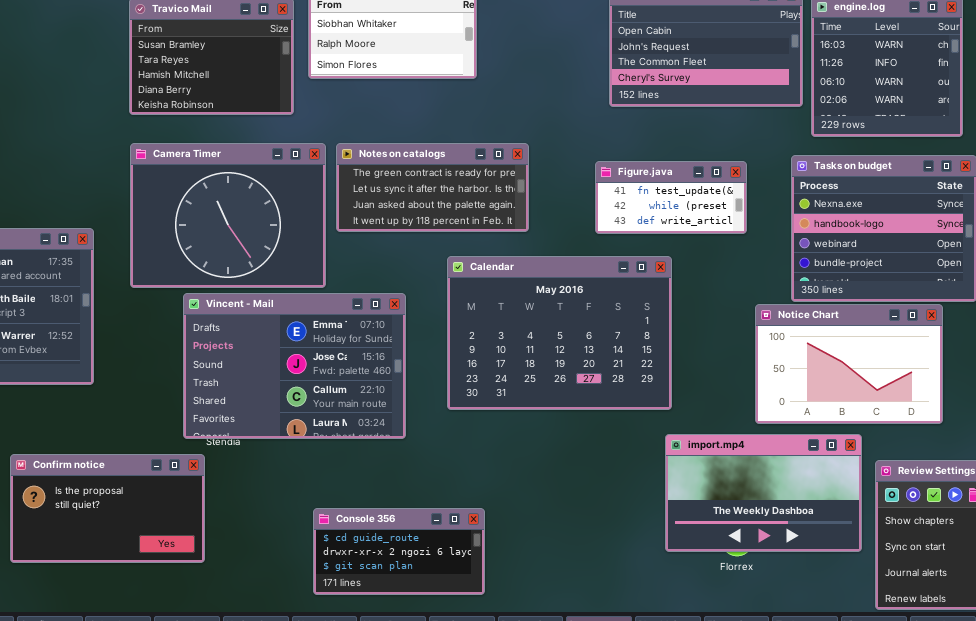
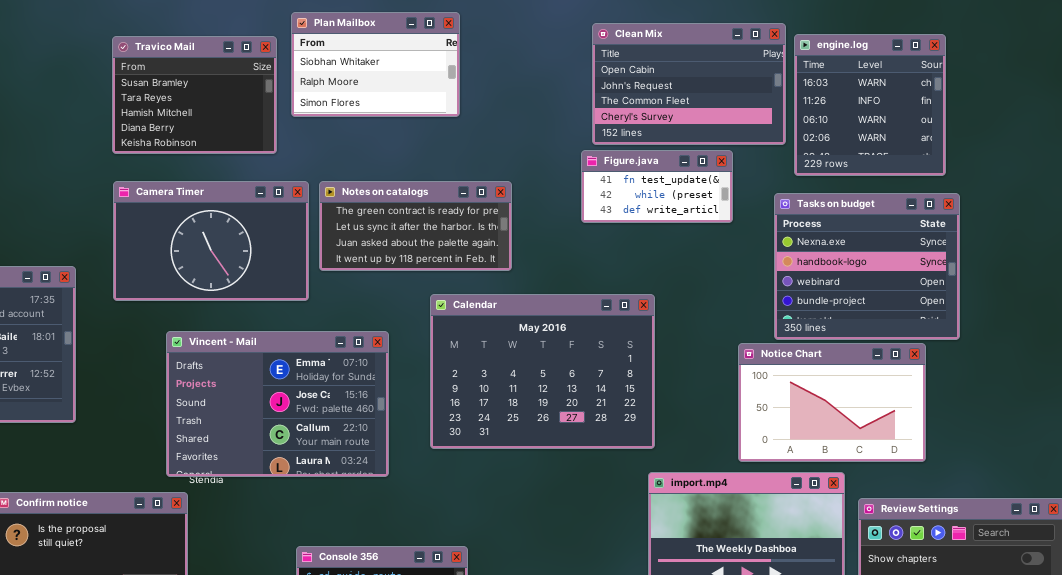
Camera Timer: [130,143,326,288] -> [113,181,309,301], resized
Figure.java: [595,161,747,234] -> [581,150,733,223], moved

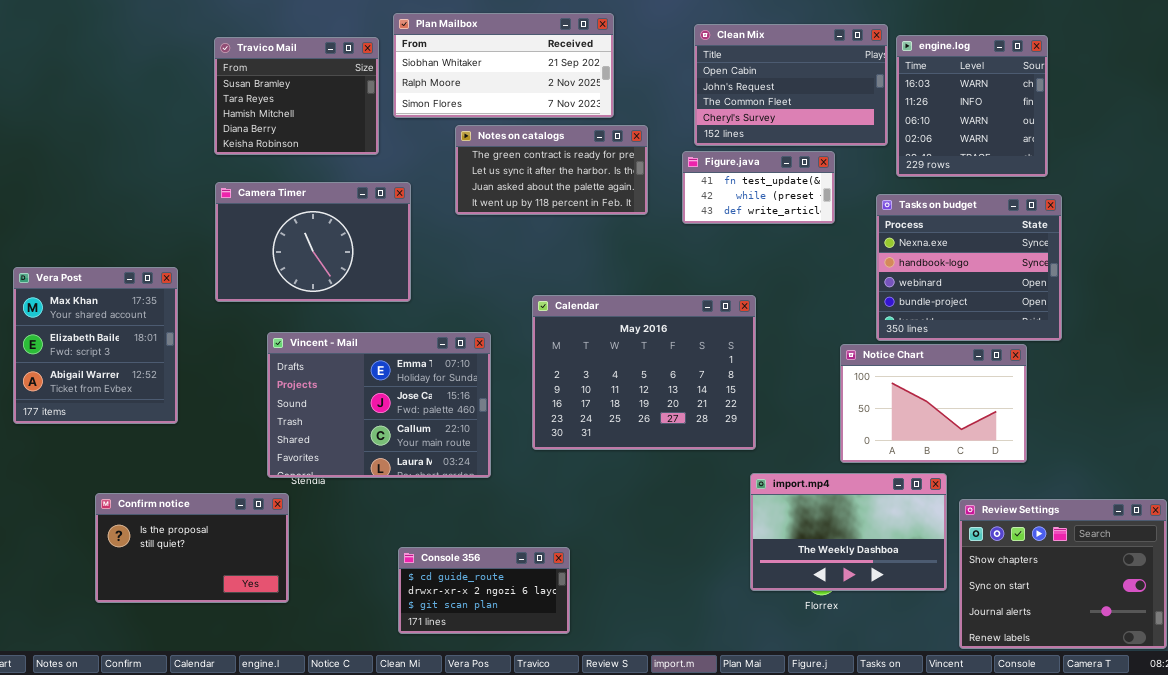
Plan Mailbox: [291,12,460,117] -> [393,13,614,118], resized
Notes on catalogs: [319,181,512,271] -> [455,125,648,215], moved

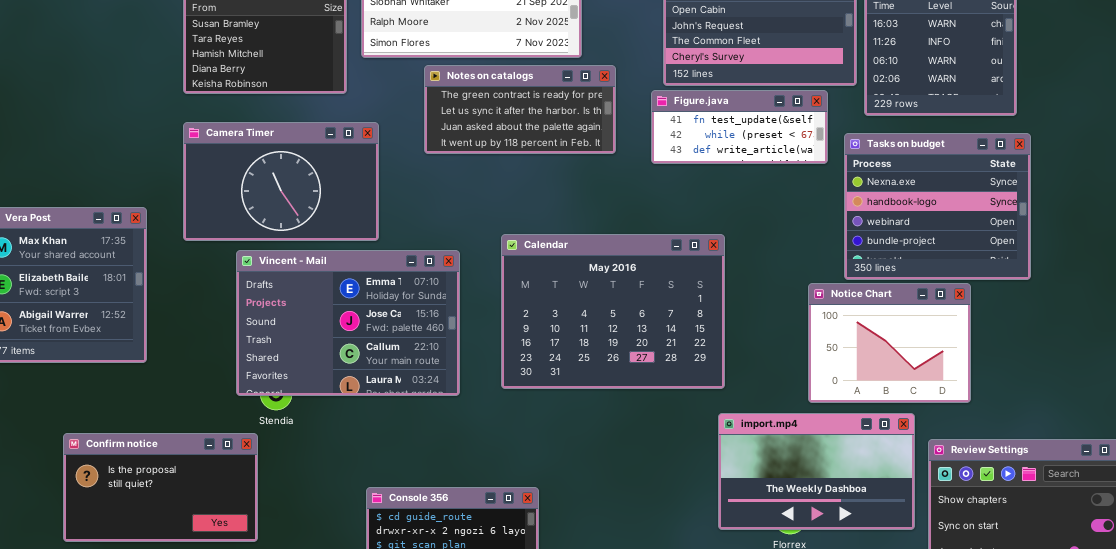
Figure.java: [682,151,835,224] -> [651,90,828,164], resized
Vincent - Mail: [267,332,491,478] -> [236,250,460,396], moved
Notice Chart: [840,344,1027,463] -> [808,283,971,403], resized

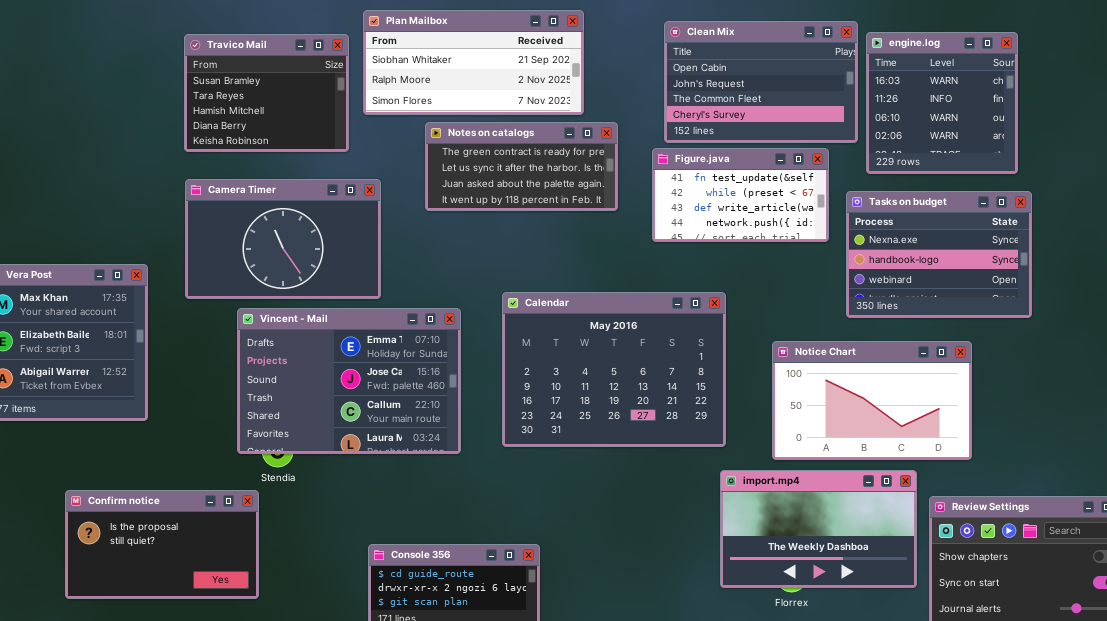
Figure.java: [651,90,828,164] -> [652,148,829,242], resized
Tasks on budget: [844,133,1031,280] -> [846,191,1032,318], resized
Notice Chart: [808,283,971,403] -> [772,341,972,460], resized

